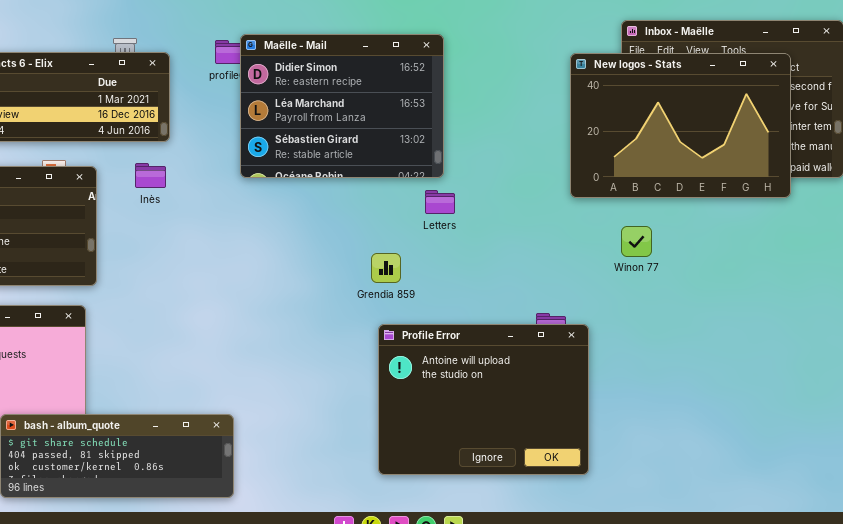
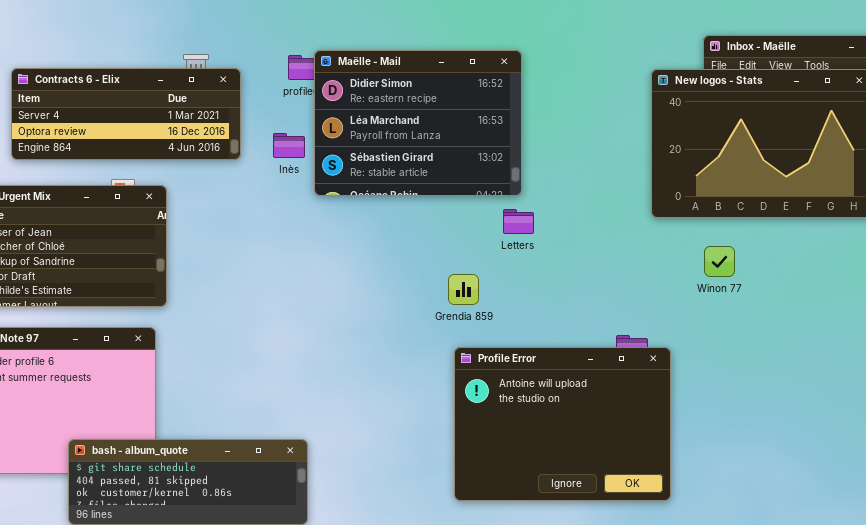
Inès: [135,163,166,188] -> [273,133,305,158], moved

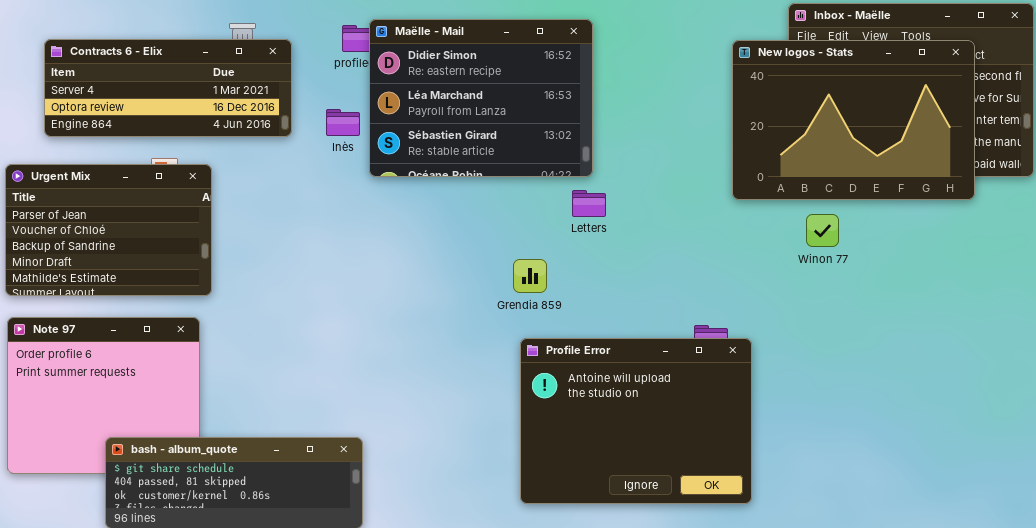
Winon 77: [704,246,735,277] -> [806,214,839,247], moved

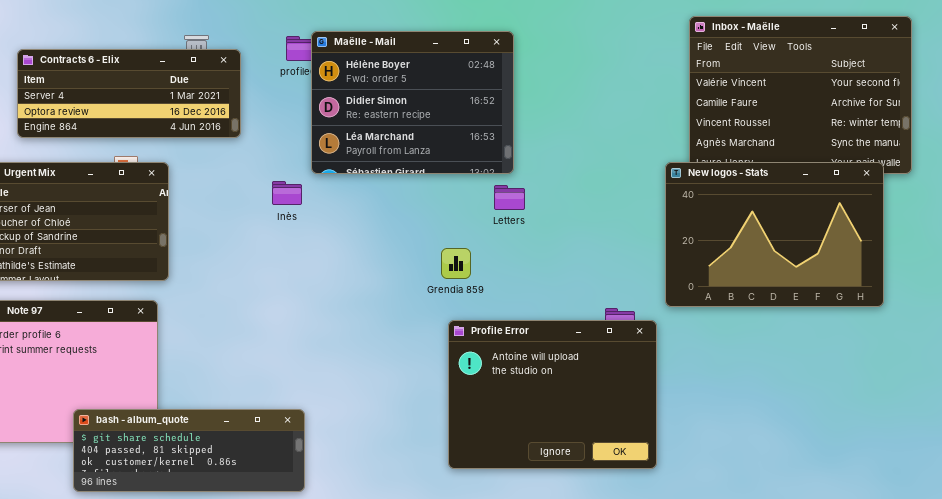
Maëlle - Mail: [369,19,593,177] -> [311,31,514,174], scrolled up 1 row
New logos - Stats: [732,40,975,200] -> [665,162,884,307], moved
Inès: [326,109,360,136] -> [272,181,302,205], moved

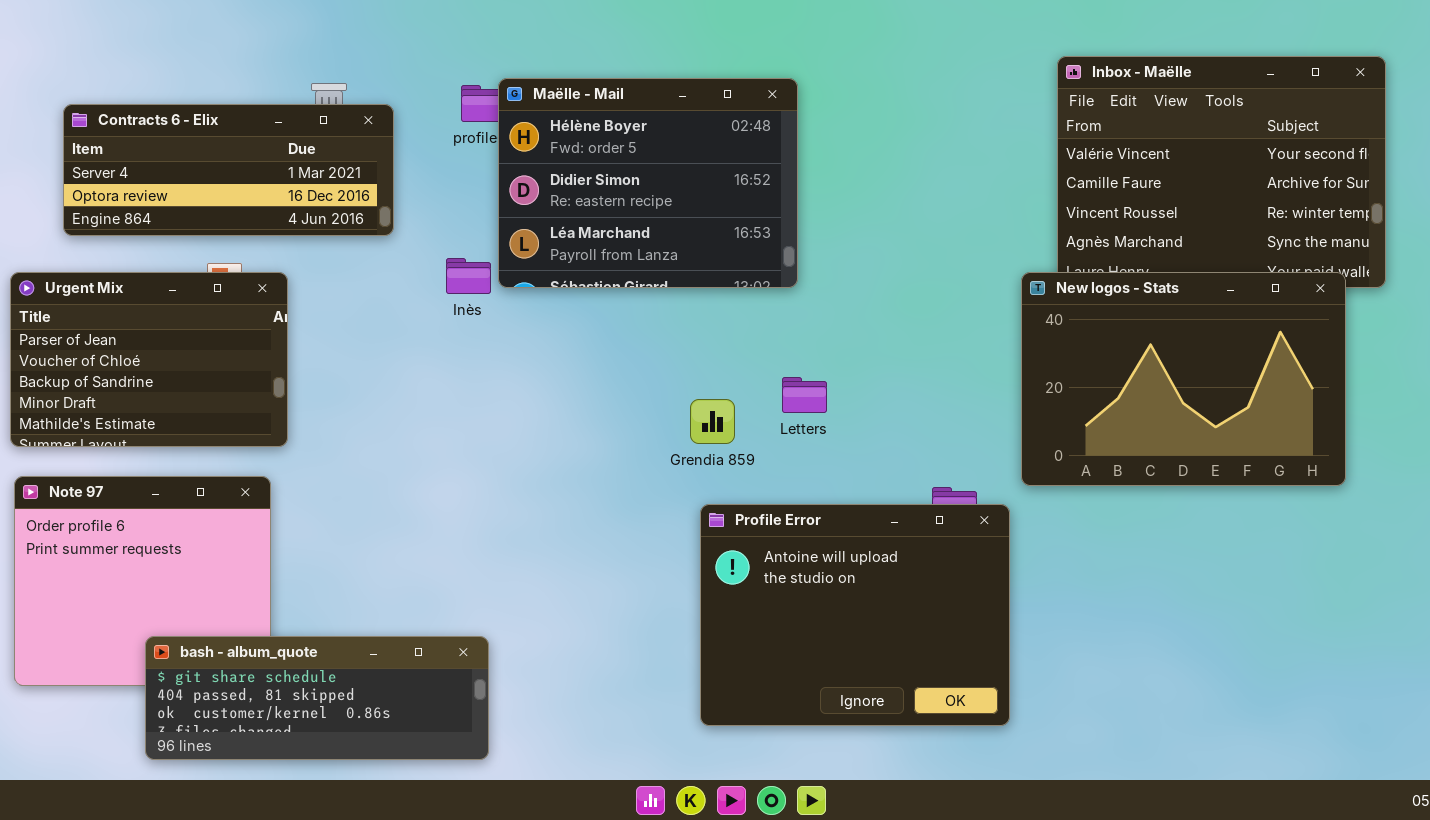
Inès: [272,181,302,205] -> [446,258,491,294], moved
Letters: [494,185,525,210] -> [782,377,827,413], moved

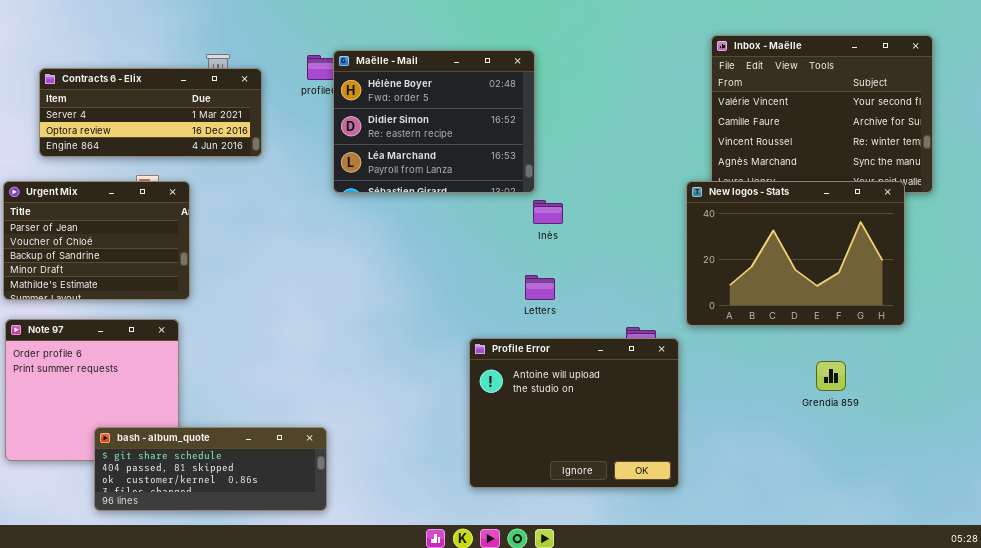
Inès: [446,258,491,294] -> [533,200,563,224], moved
Letters: [782,377,827,413] -> [525,275,555,300], moved
Grendia 859: [690,399,735,444] -> [816,361,846,391], moved

